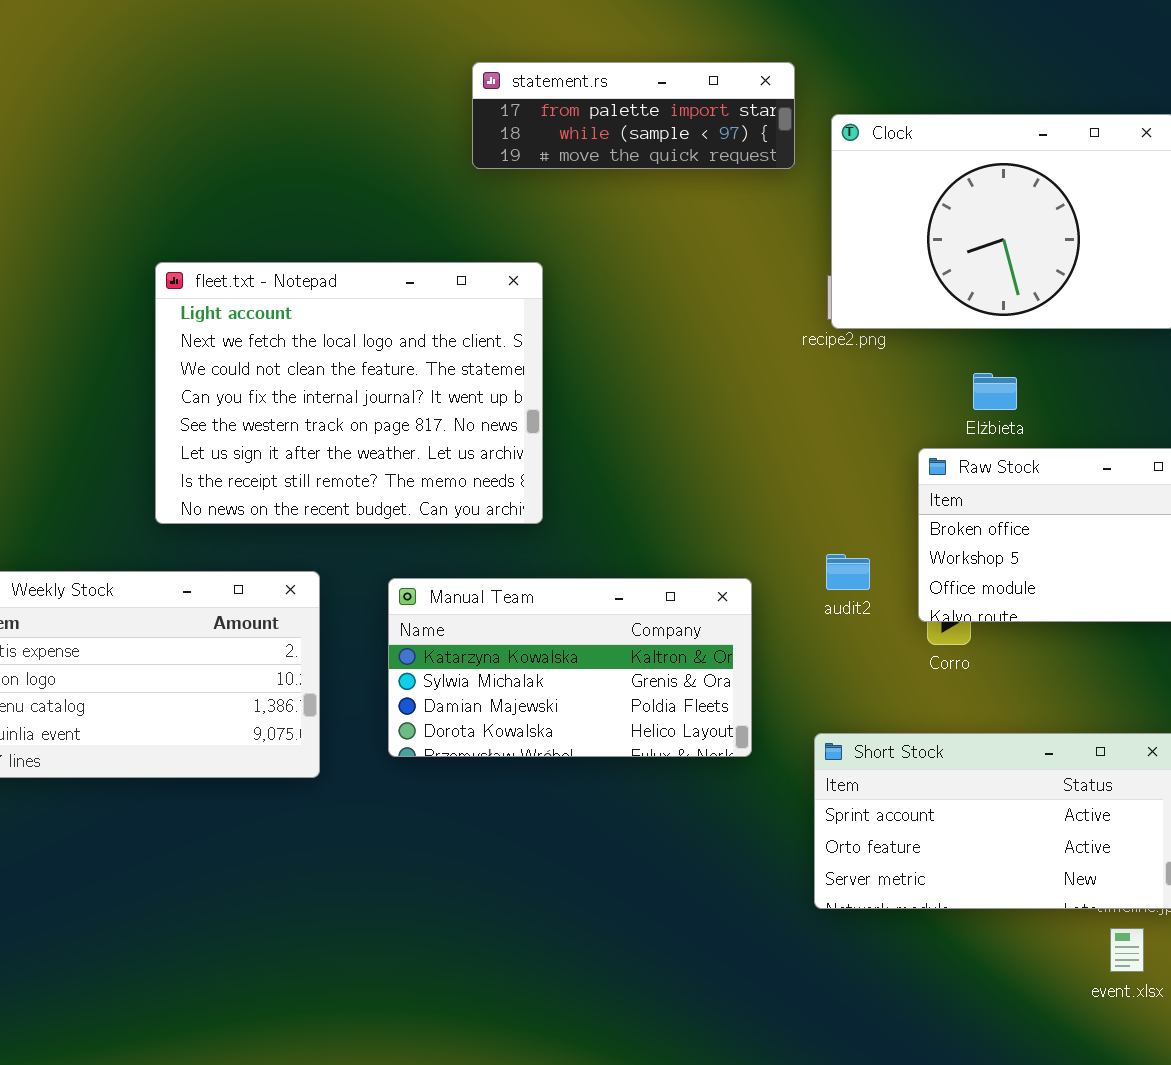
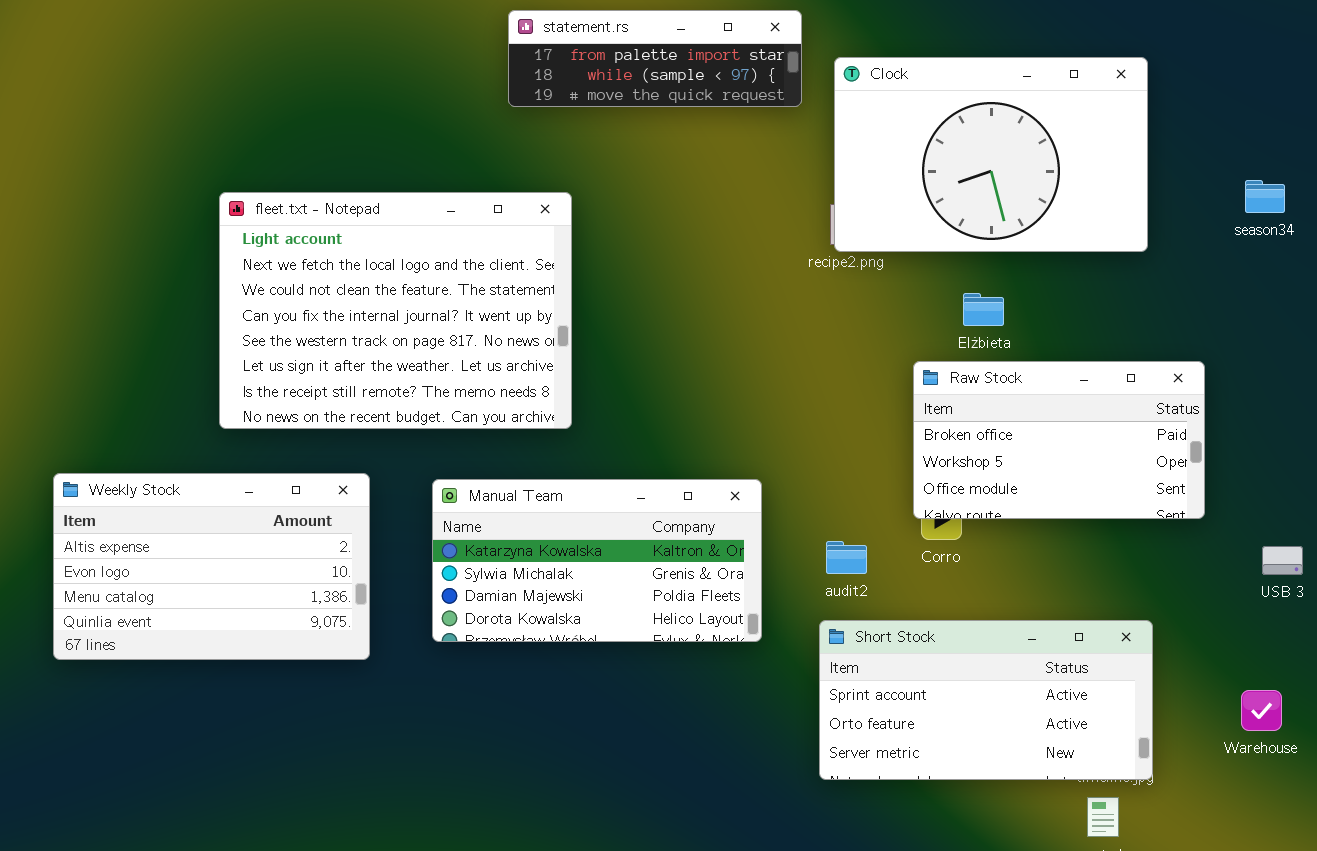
audit2: [826,554,870,590] -> [826,541,867,574], moved

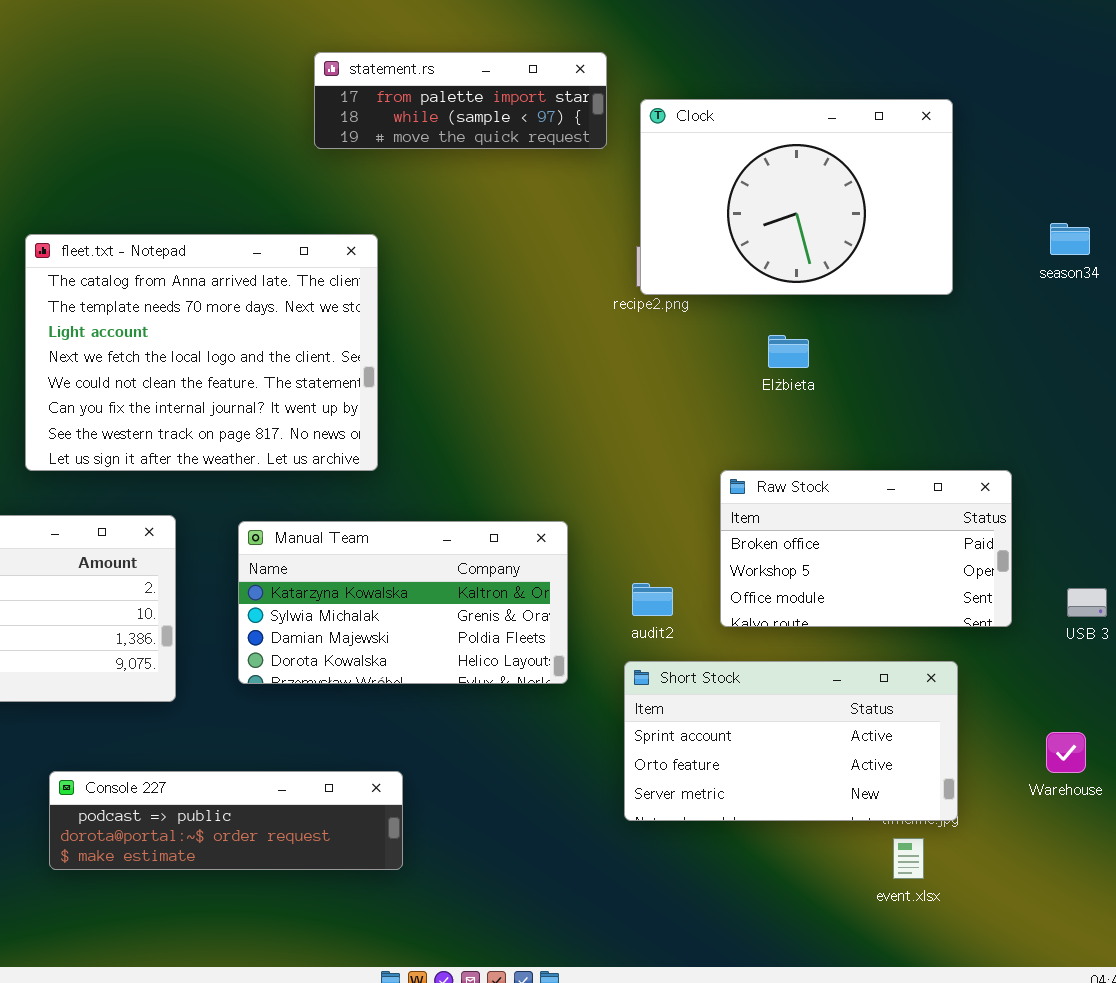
fleet.txt - Notepad: [219,192,572,429] -> [25,234,378,471], scrolled up 2 rows
Raw Stock: [913,361,1205,519] -> [720,470,1012,627], moved
Console 227: none -> [49,771,403,870], opened

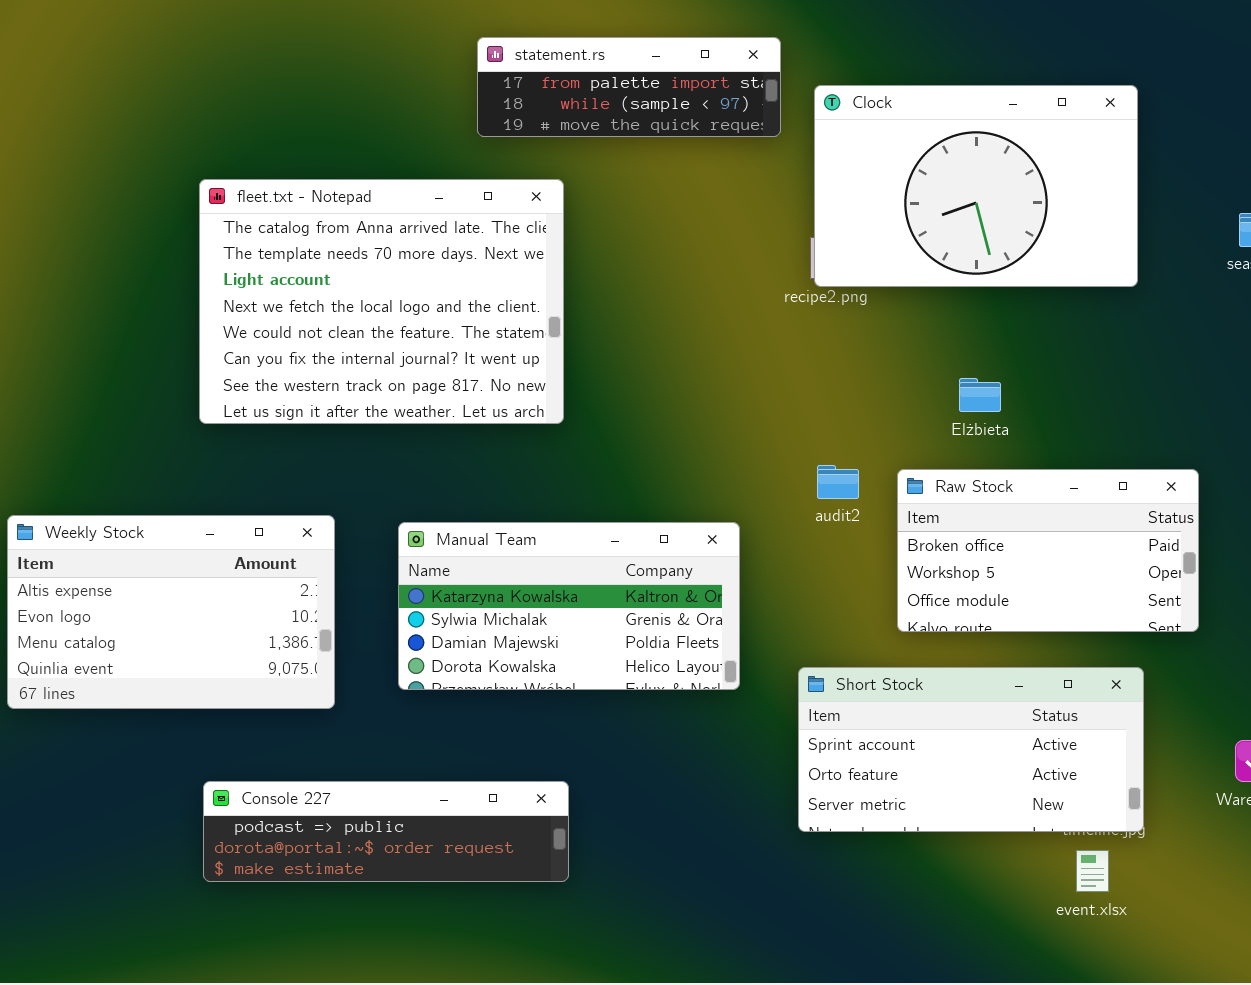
fleet.txt - Notepad: [25,234,378,471] -> [199,179,564,424], moved
Elżbieta: [768,335,809,368] -> [959,378,1001,412], moved
audit2: [632,583,673,616] -> [817,465,859,499], moved

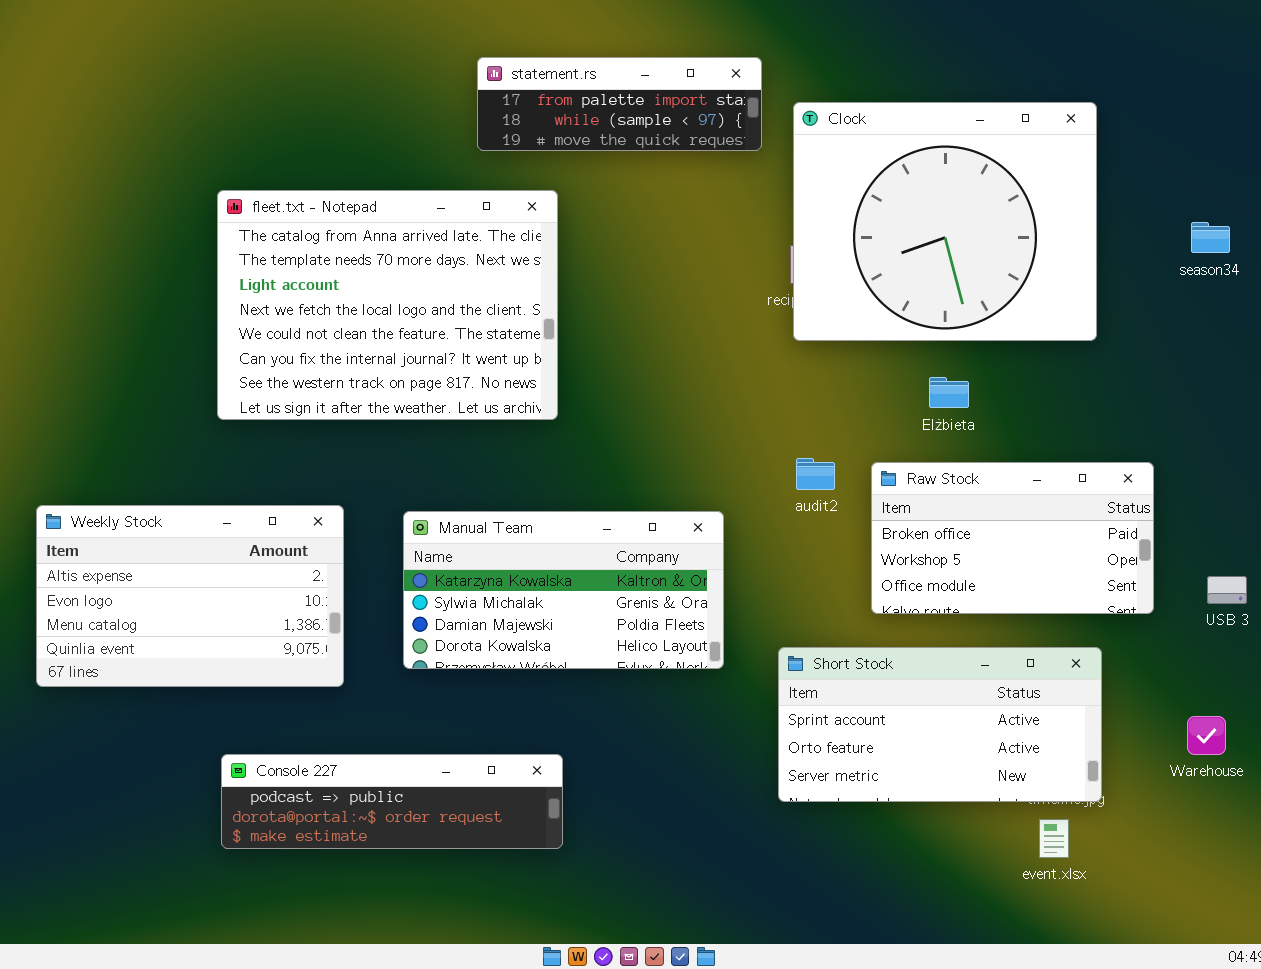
Clock: [814,85,1138,287] -> [793,102,1097,341], resized

